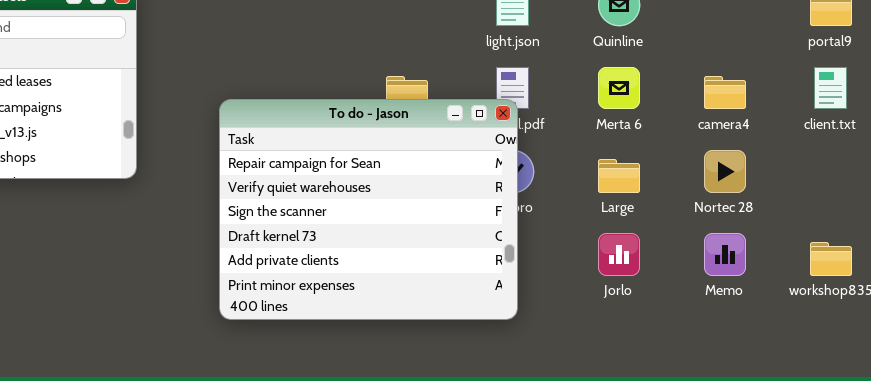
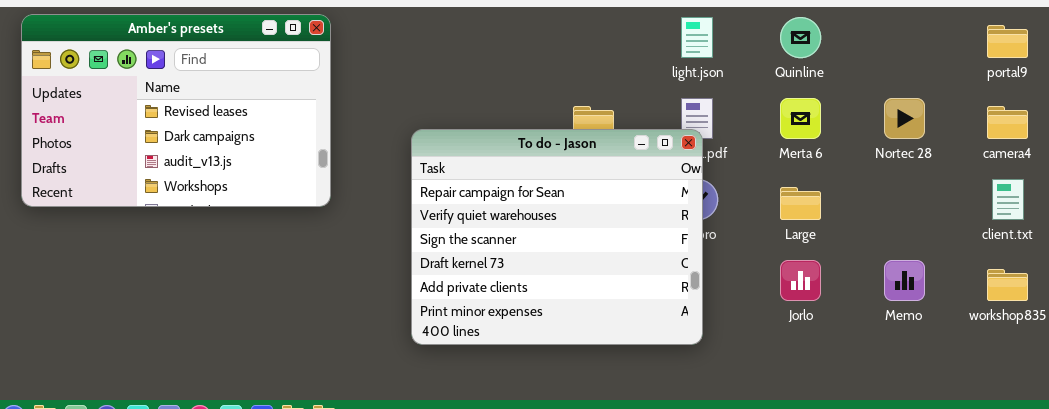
client.txt: [814,67,847,109] -> [992,179,1024,220], moved
camera4: [704,76,746,109] -> [987,106,1028,139], moved
Nortec 28: [704,150,746,193] -> [884,98,925,139], moved

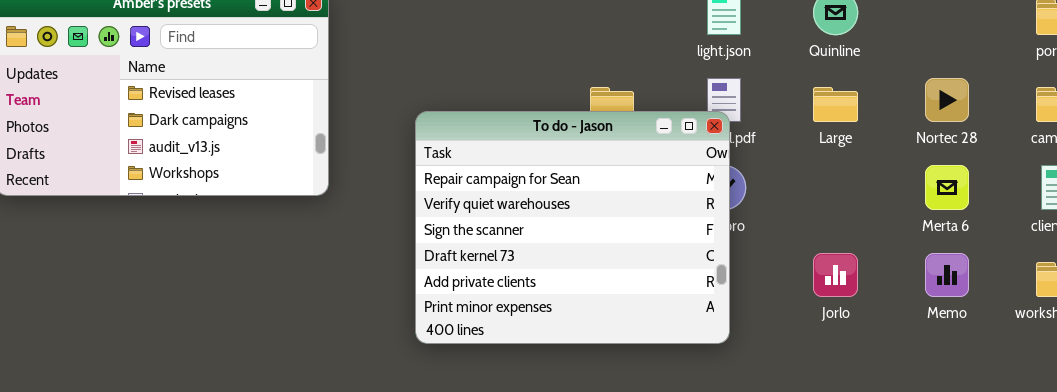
Merta 6: [780,98,821,139] -> [925,165,969,210], moved
Large: [780,187,821,220] -> [813,87,858,122], moved

